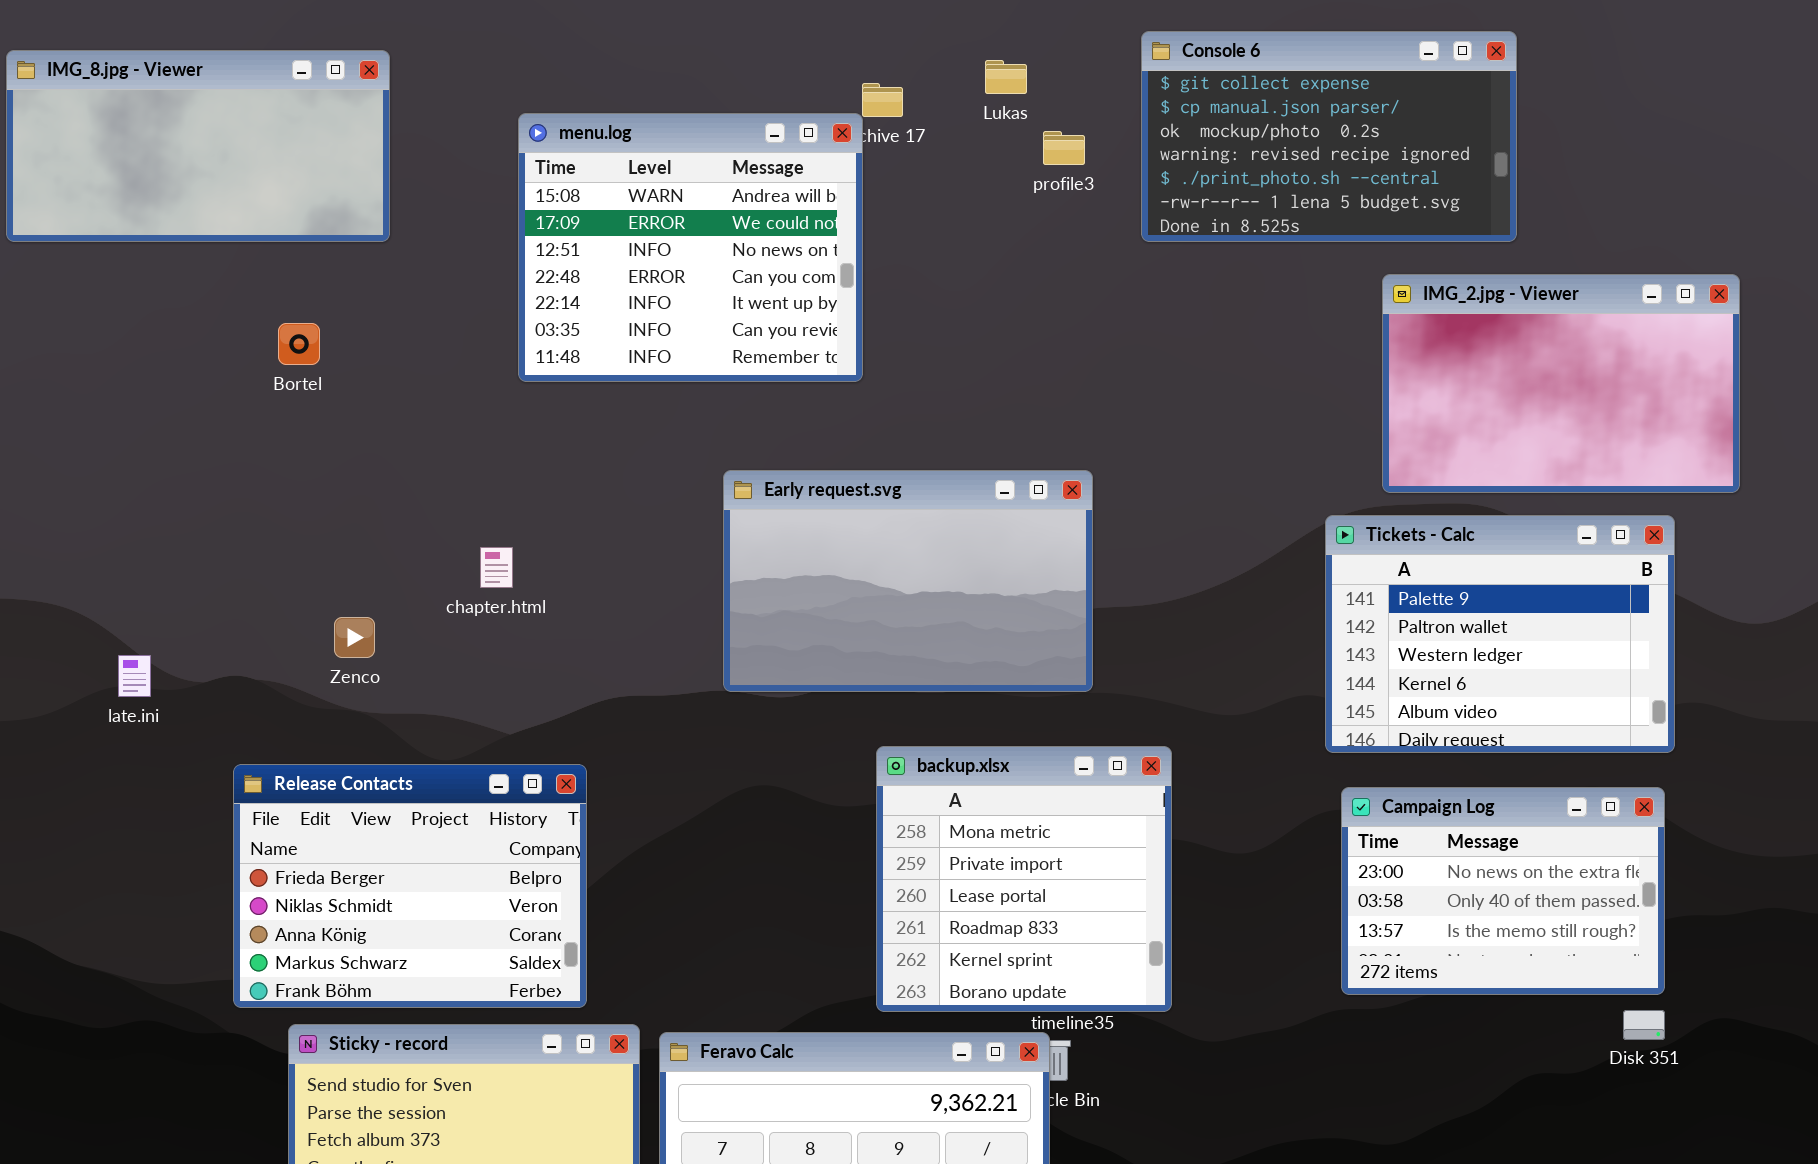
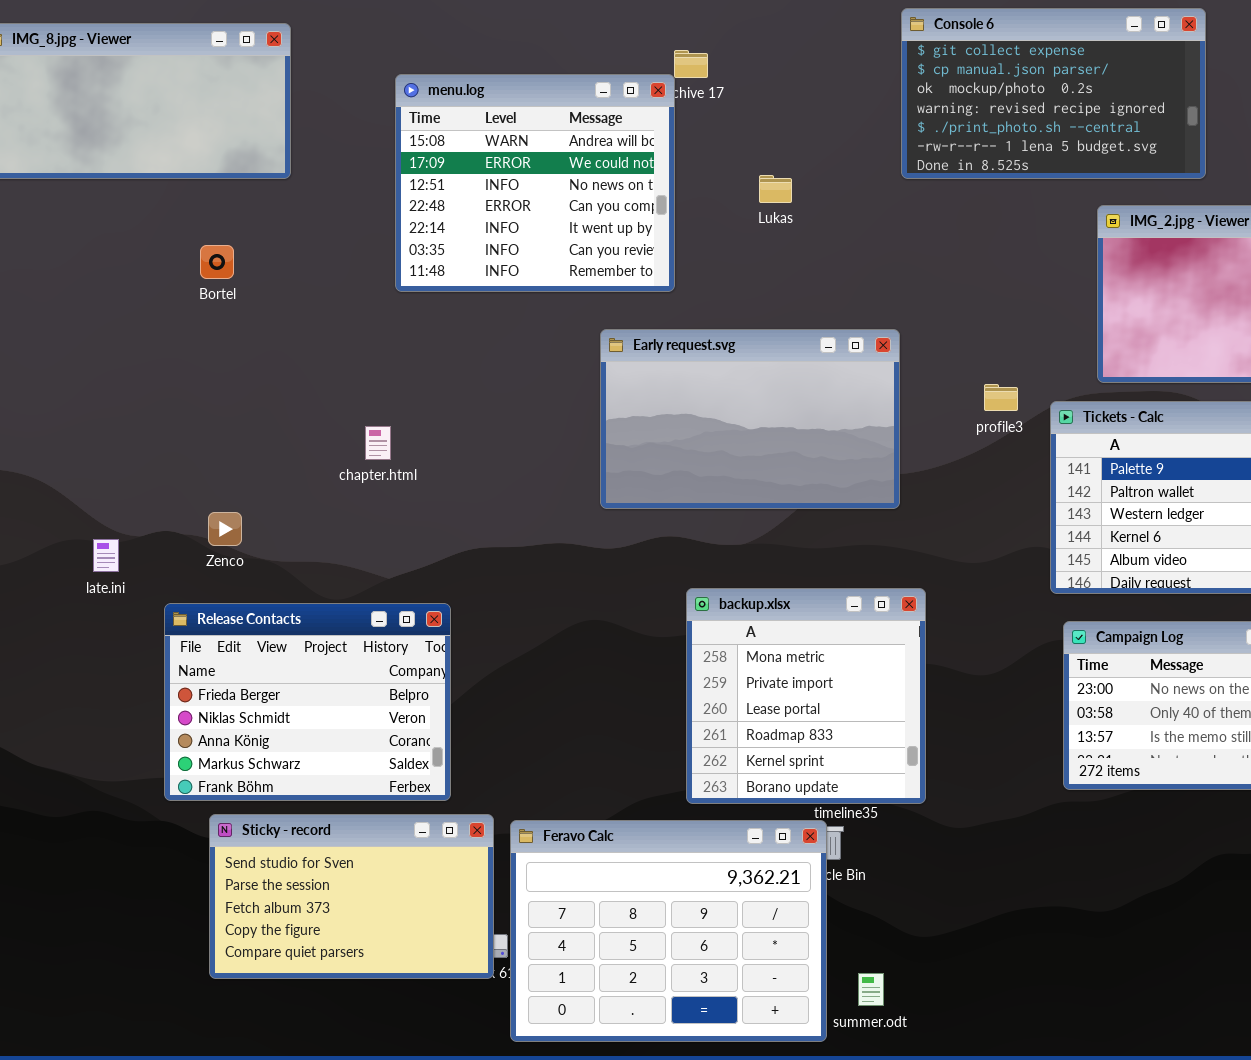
Lukas: [985,60,1027,94] -> [759,175,792,203], moved
profile3: [1043,131,1085,165] -> [984,384,1018,411], moved
Early request.svg: [723,470,1093,692] -> [600,329,900,509], moved
Zenco: [334,617,375,658] -> [208,512,242,546], moved
late.ini: [118,655,151,697] -> [93,539,119,572], moved

